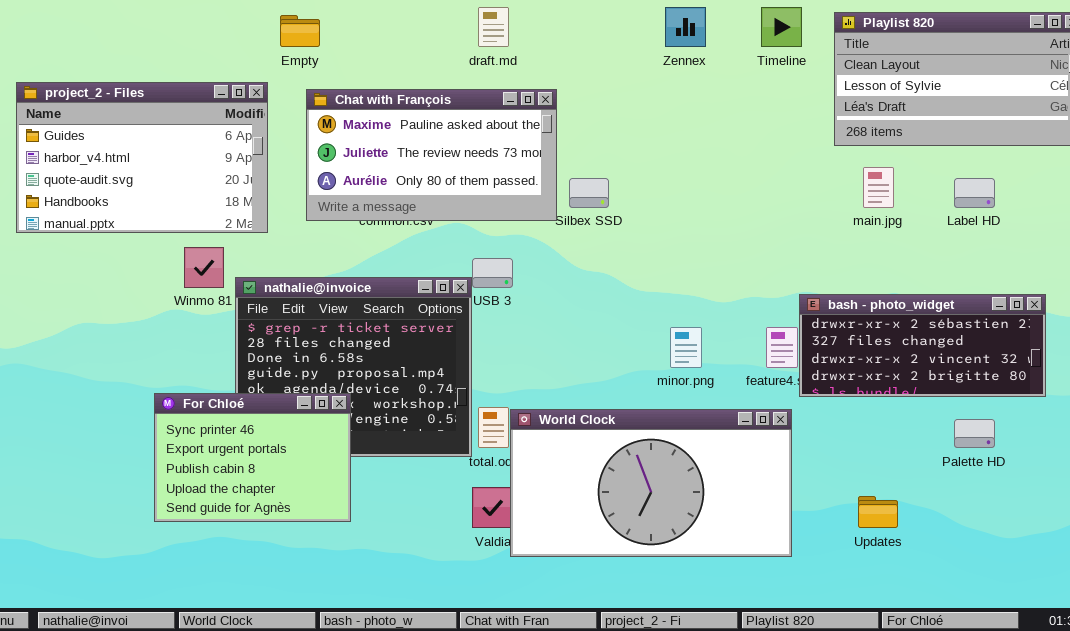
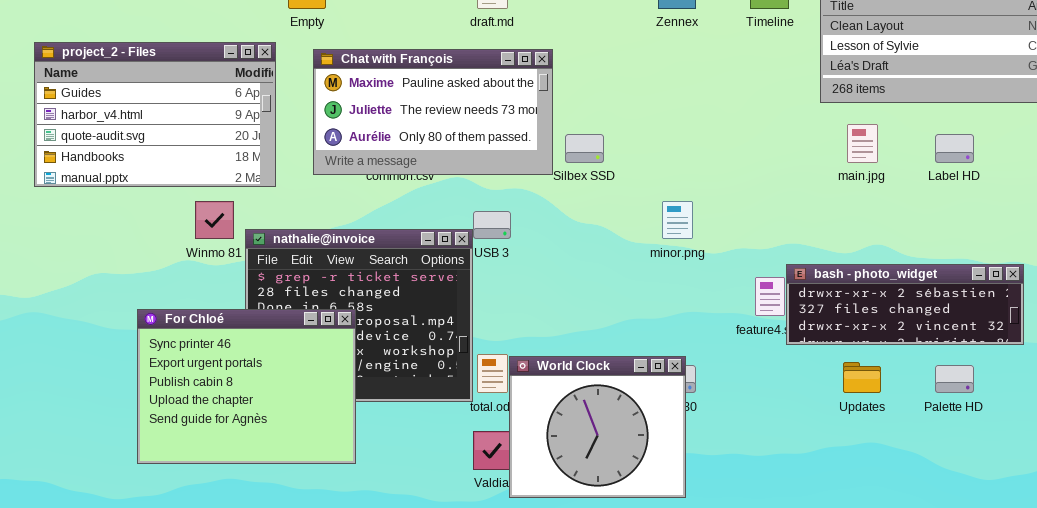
bash - photo_widget: [799,294,1046,397] -> [786,264,1024,345], resized
minor.png: [670,327,702,368] -> [662,201,693,239], moved
For Chloé: [154,393,351,522] -> [137,309,356,464], resized
World Clock: [510,409,792,557] -> [509,356,686,498], resized
Updates: [858,496,898,528] -> [843,362,881,393], moved

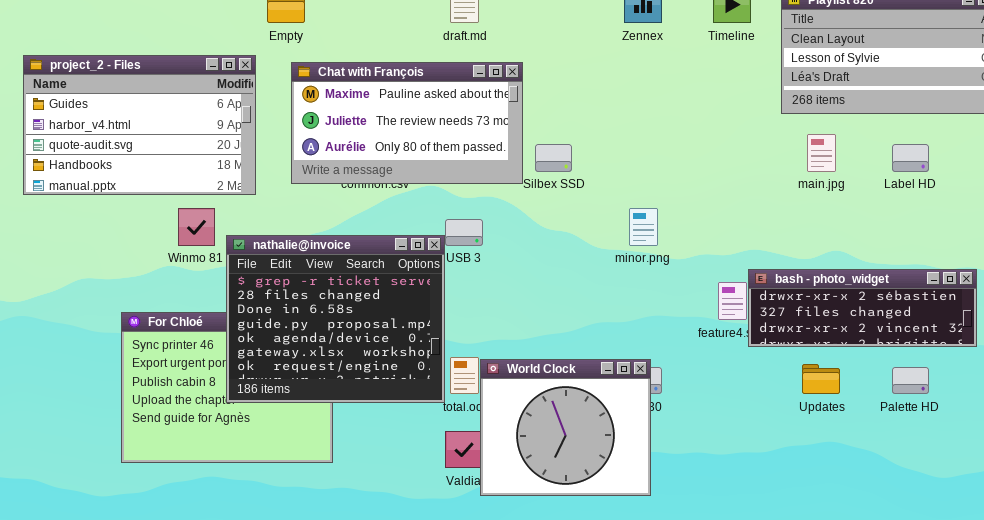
nathalie@invoice: [245,229,473,402] -> [226,235,445,403], raised

